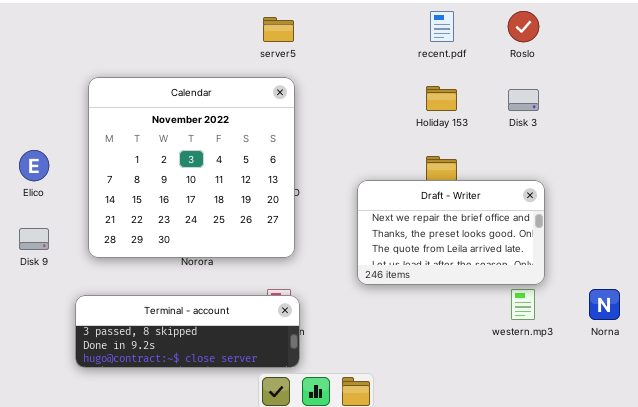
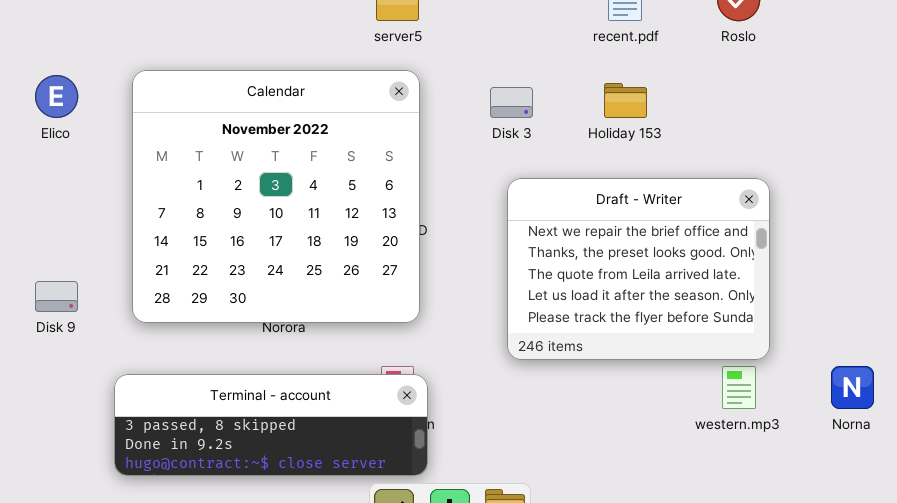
Disk 3: [508,89,539,111] -> [490,87,533,118], moved
Elico: [19,150,49,181] -> [35,75,78,118], moved
Draft - Writer: [357,180,545,285] -> [507,178,770,360], resized

